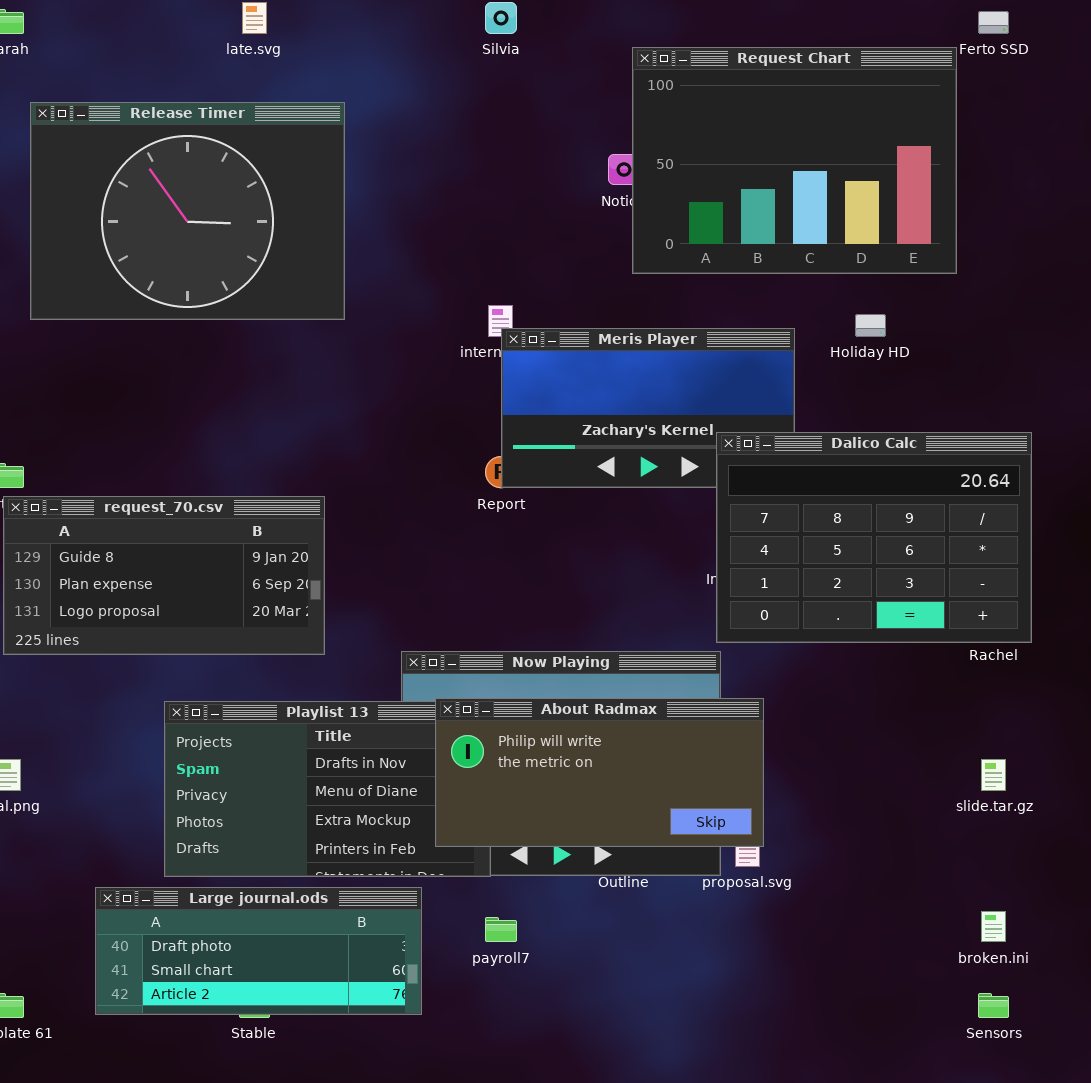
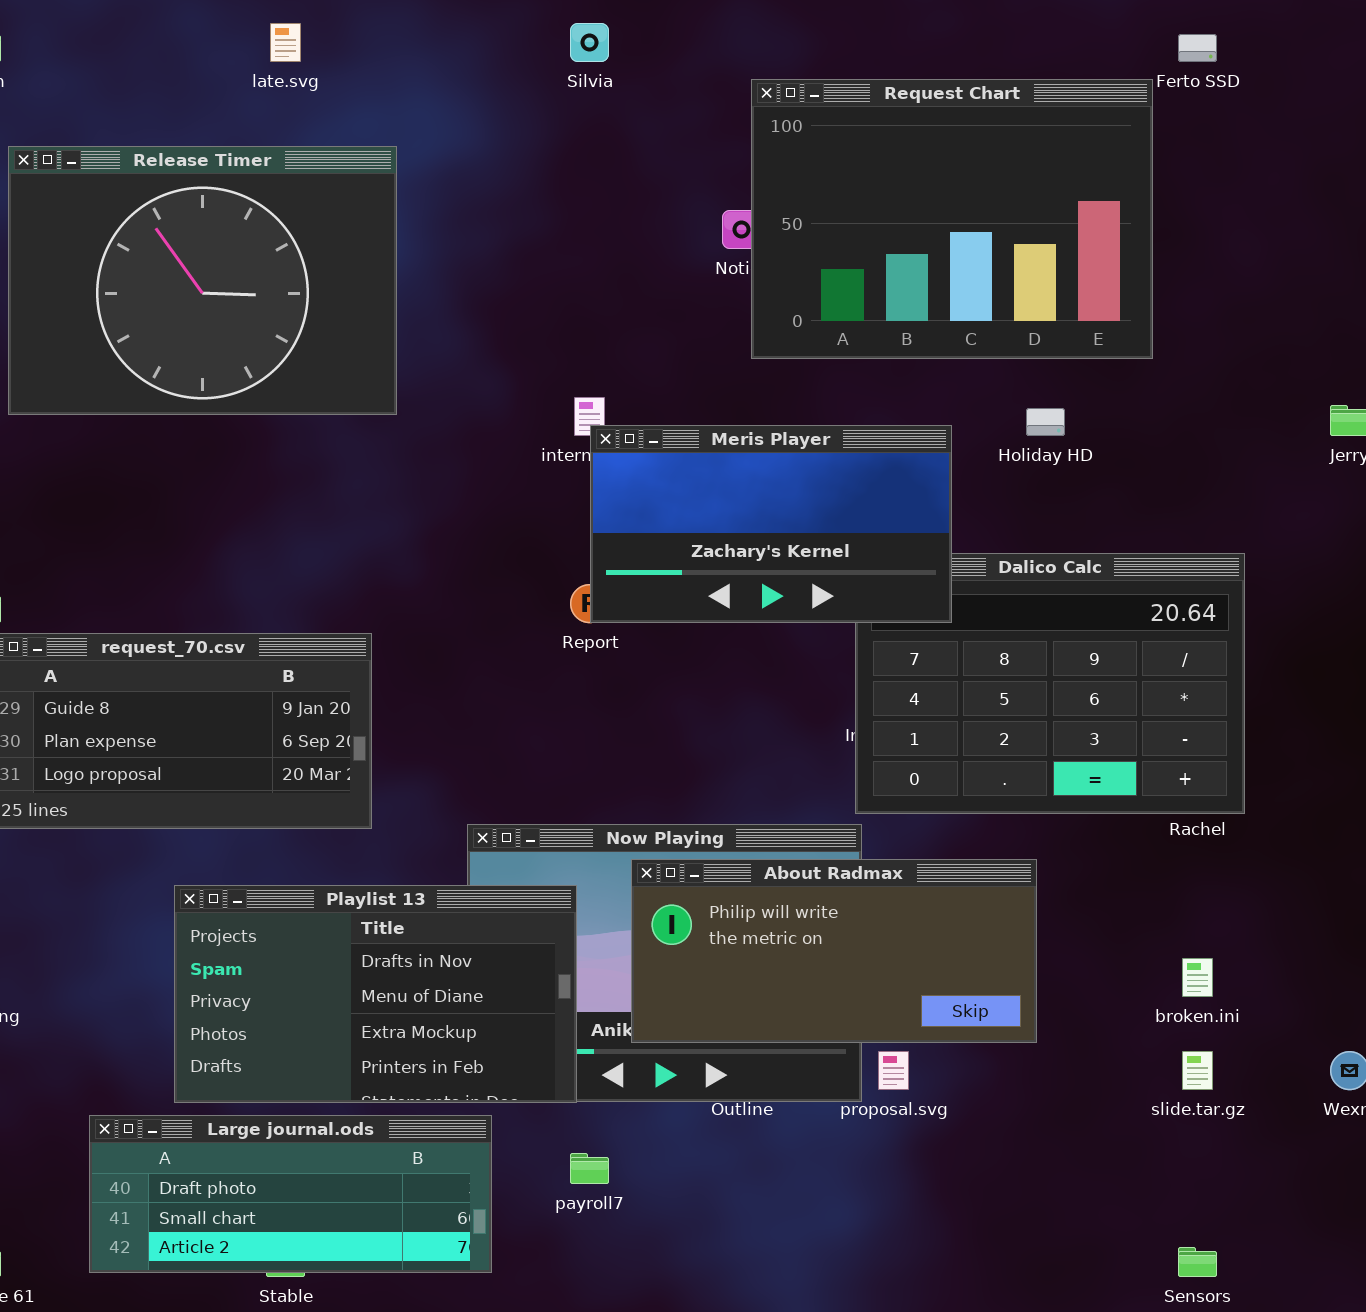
Meris Player: [501,328,795,488] -> [590,425,952,623], raised
About Radmax: [435,698,764,847] -> [631,859,1037,1043], moved
slide.tar.gz: [981,759,1006,791] -> [1182,1051,1213,1090], moved
broken.ini: [981,911,1006,942] -> [1182,958,1213,997], moved

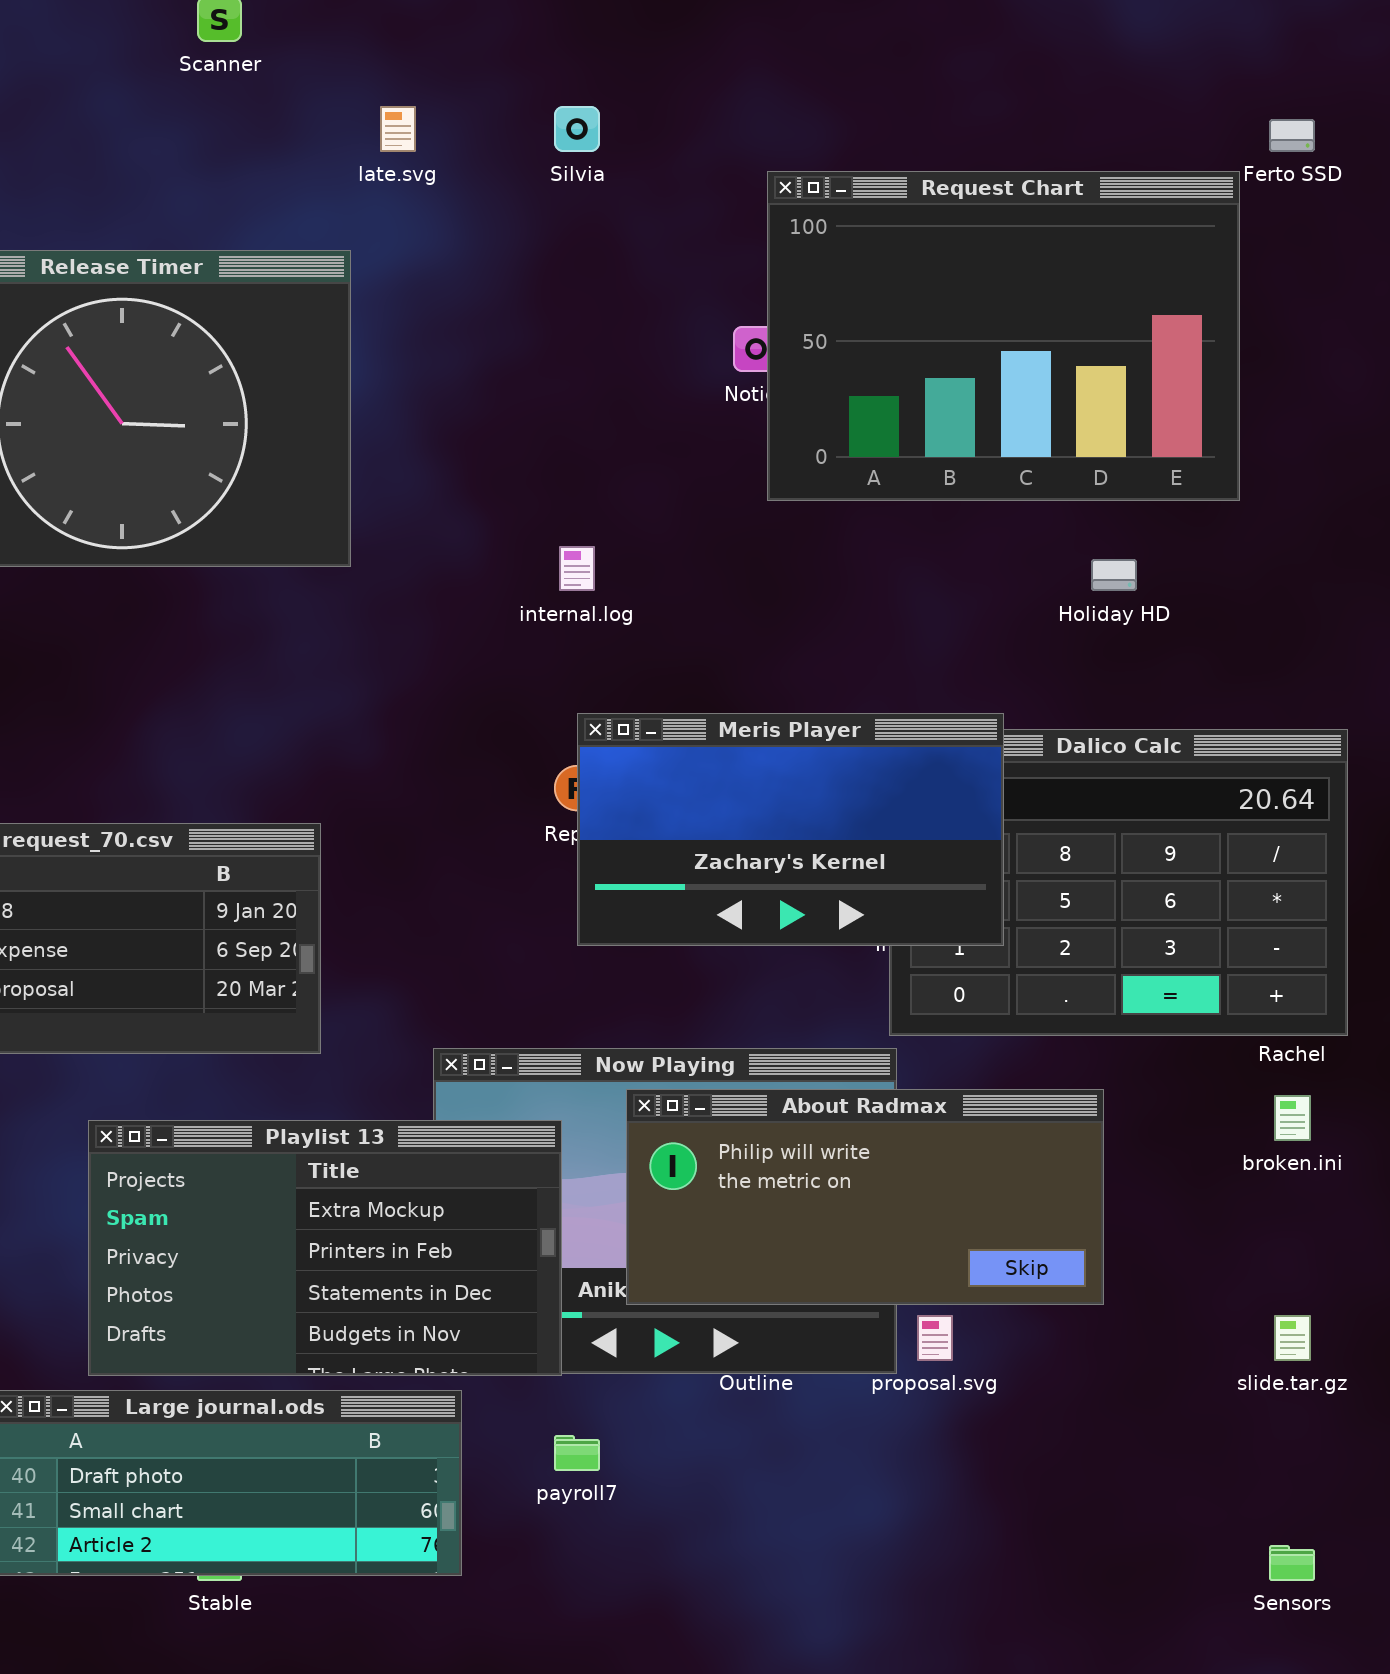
late.svg: [270,23,301,62] -> [380,106,416,152], moved
Meris Player: [590,425,952,623] -> [577,713,1004,946], moved
Playlist 13: [174,885,577,1103] -> [88,1120,562,1376], scrolled down 2 rows
broken.ini: [1182,958,1213,997] -> [1274,1095,1311,1141], moved

